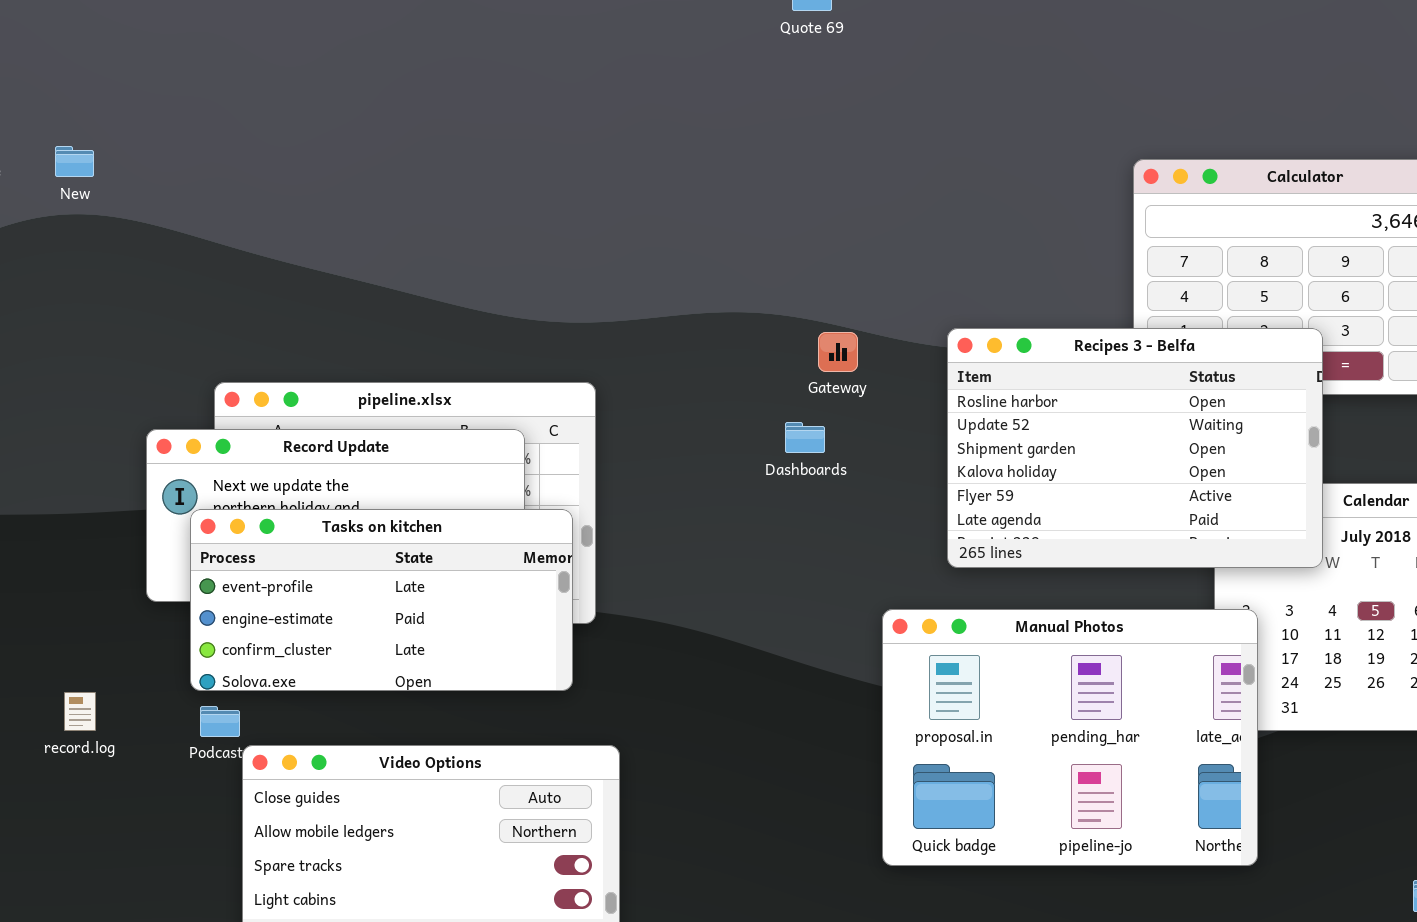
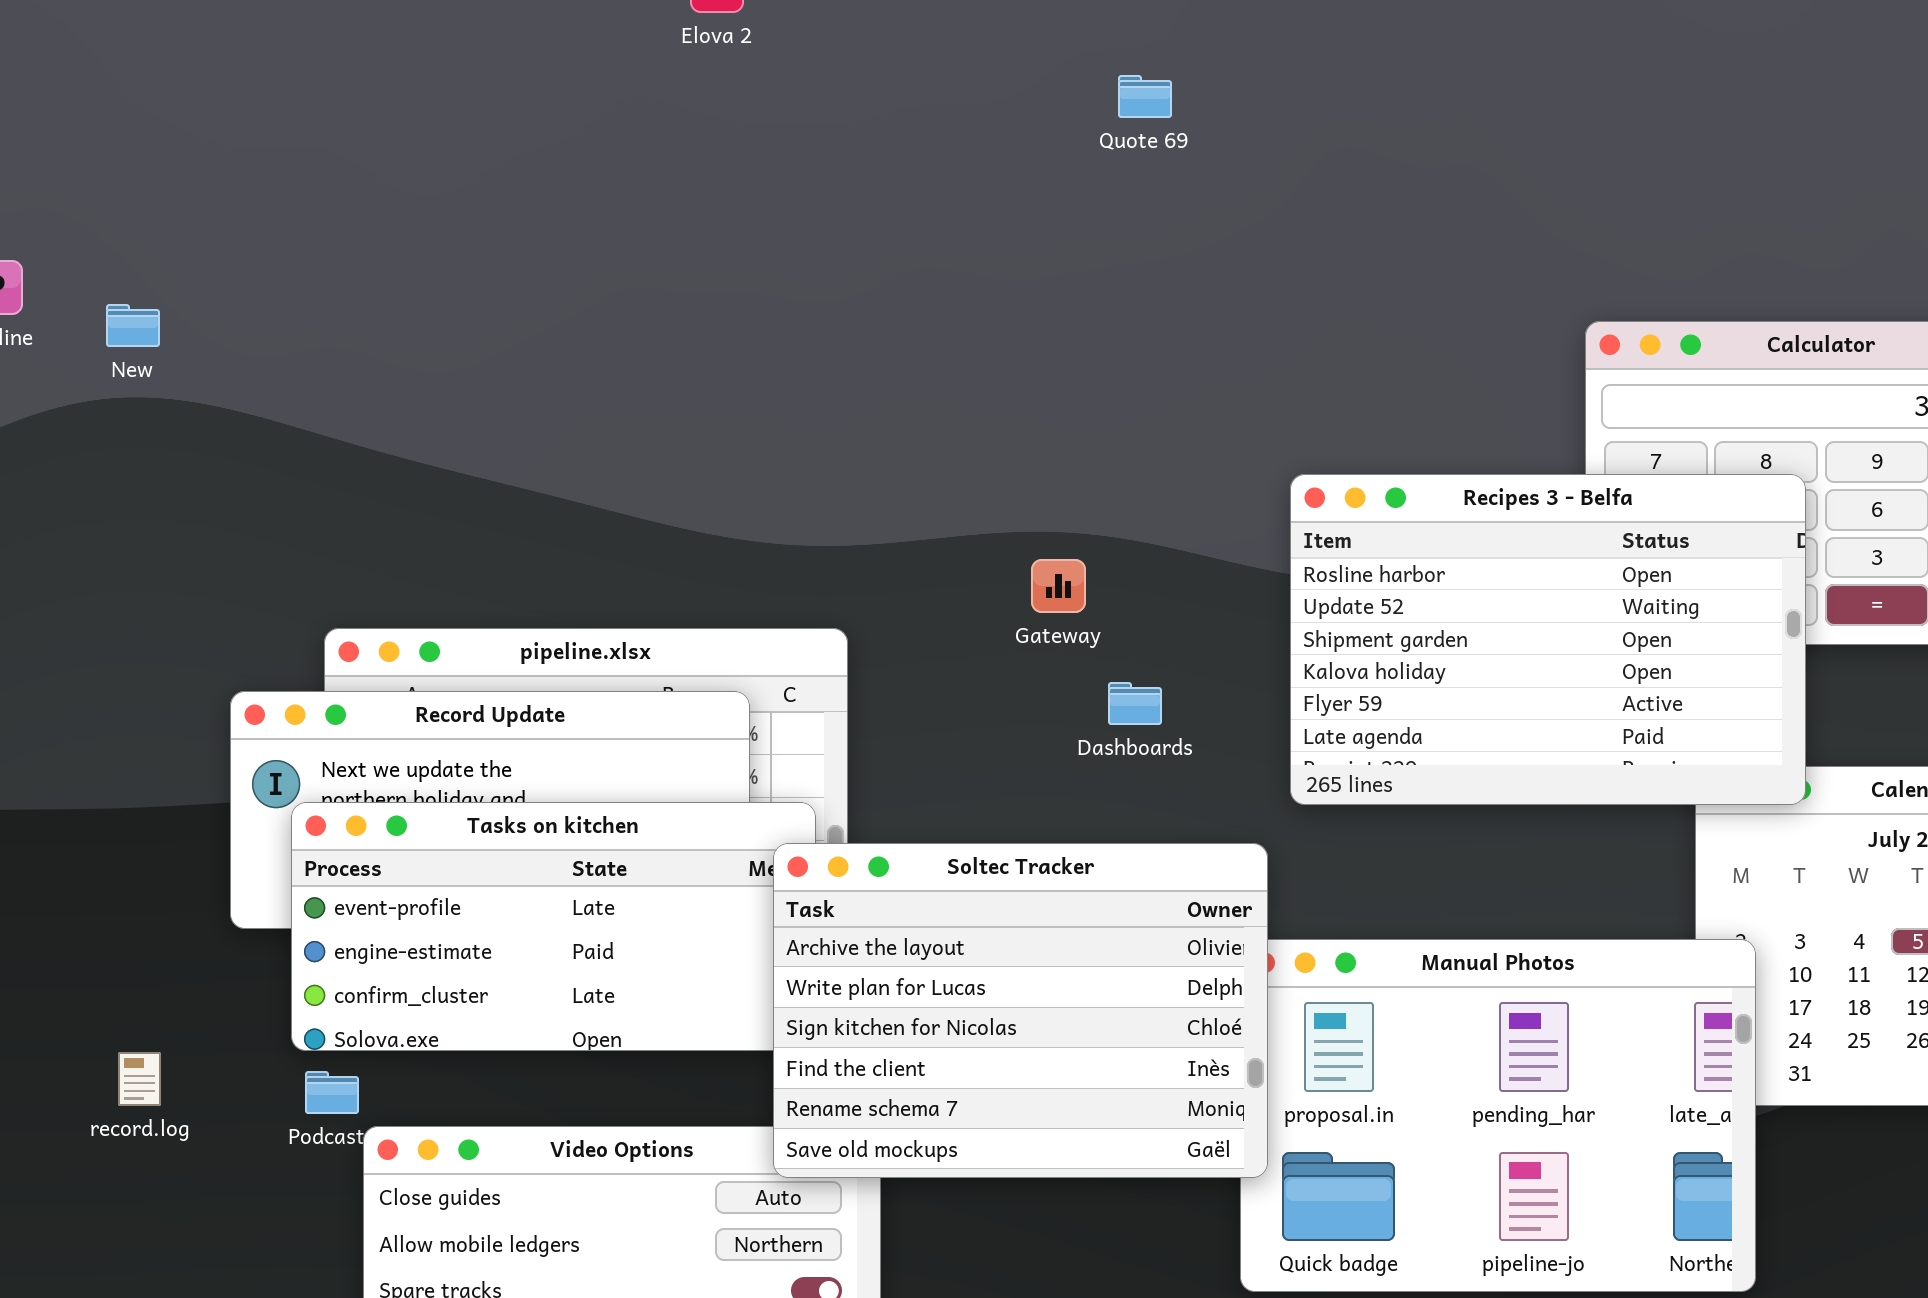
Recipes 3 - Belfa: [947,328,1323,568] -> [1290,474,1806,805], moved
Gateway: [818,332,858,372] -> [1031,559,1086,613], moved
Soltec Tracker: none -> [773,843,1268,1178], opened

